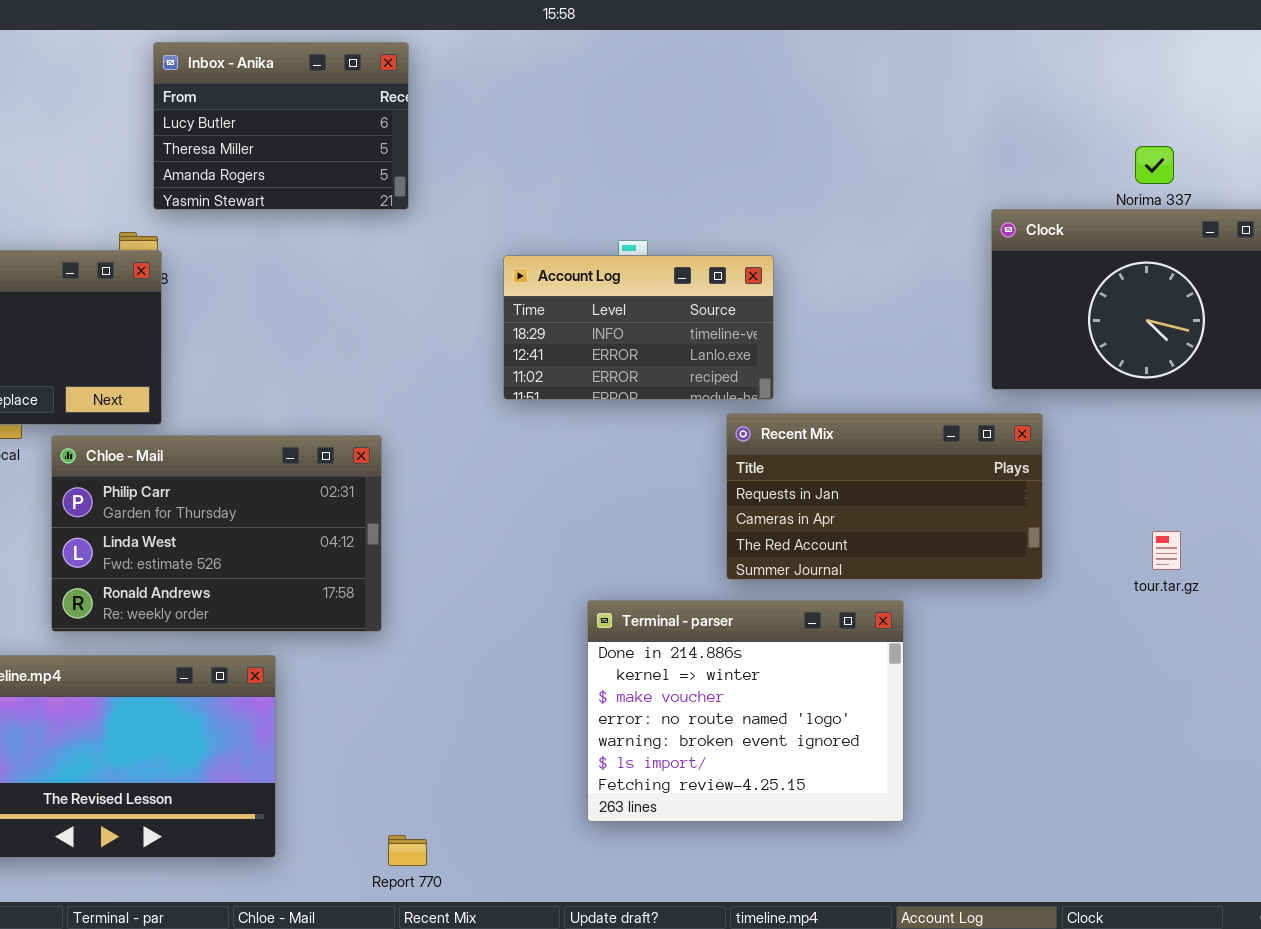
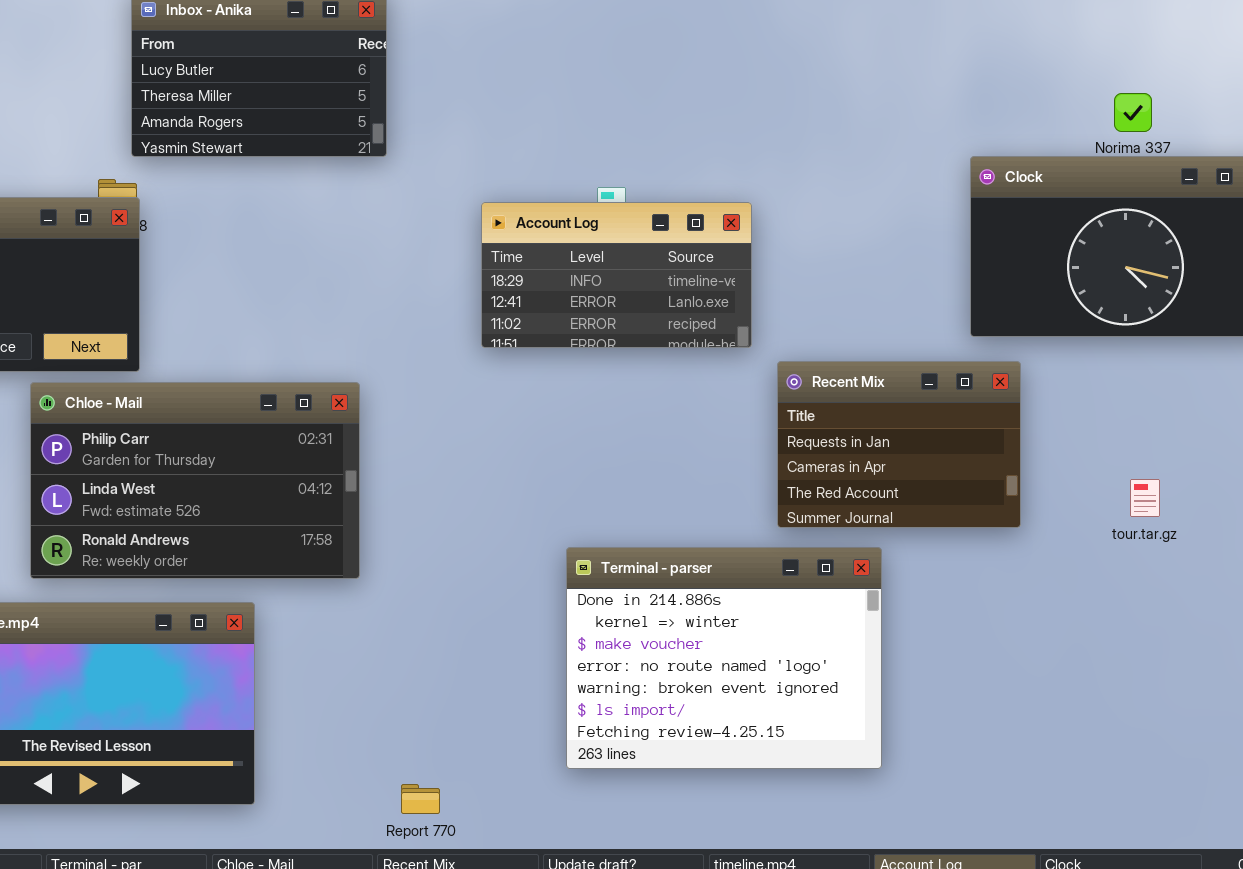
Recent Mix: [726,413,1043,580] -> [777,361,1021,528], resized
Report 770: [388,835,427,866] -> [401,784,440,814], moved

